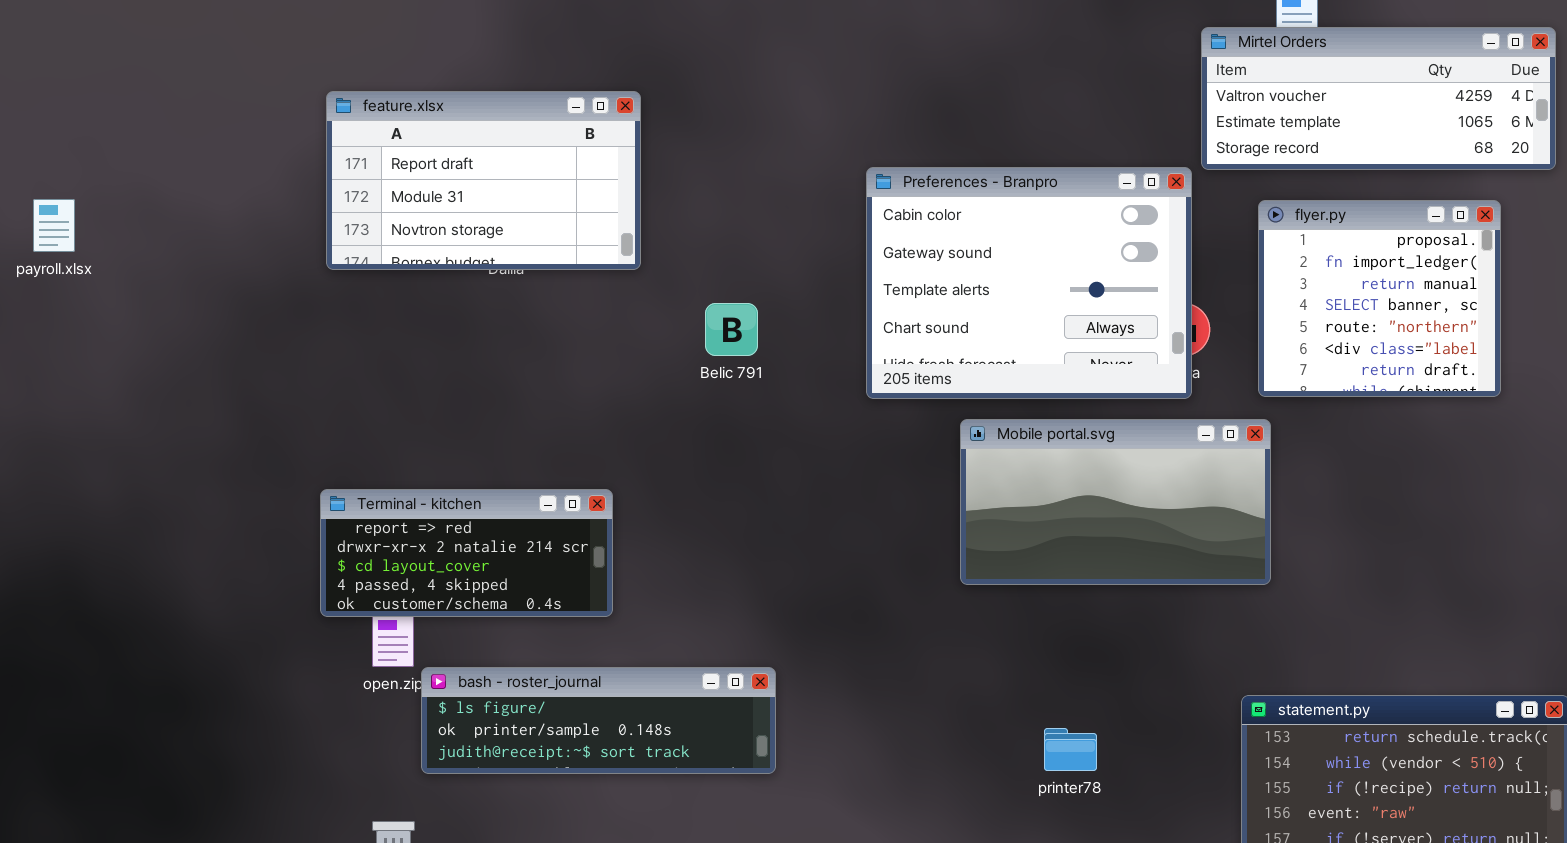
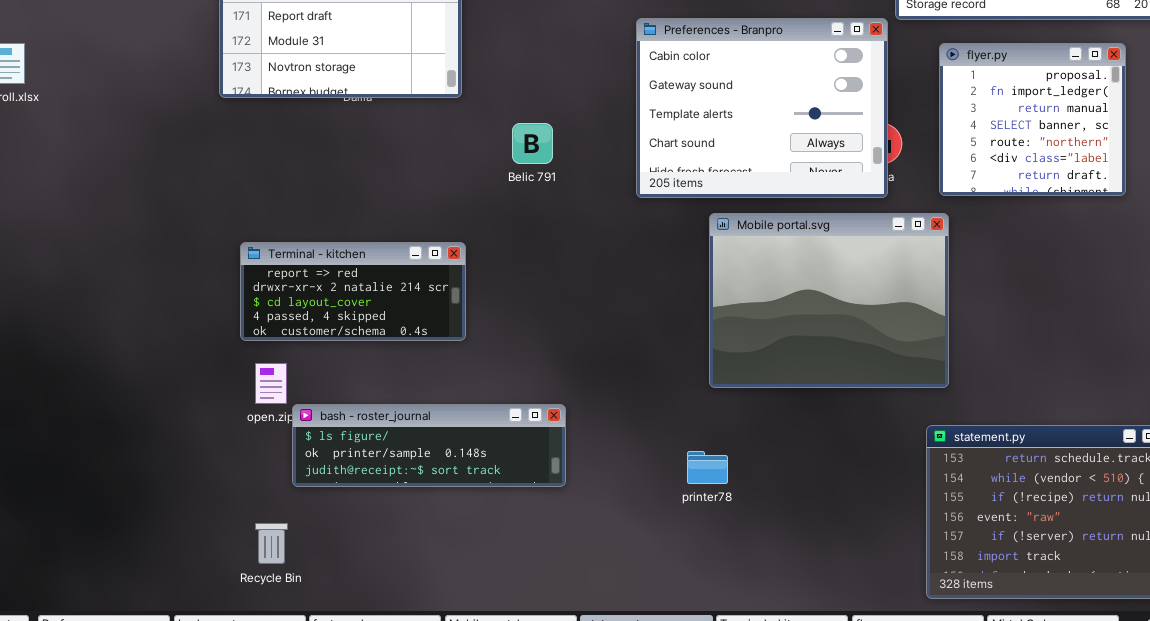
Mobile portal.svg: [960,419,1271,585] -> [709,213,949,388], resized
Terminal - kitchen: [320,489,613,617] -> [240,242,466,341], moved
printer78: [1044,728,1097,771] -> [687,451,728,484], moved

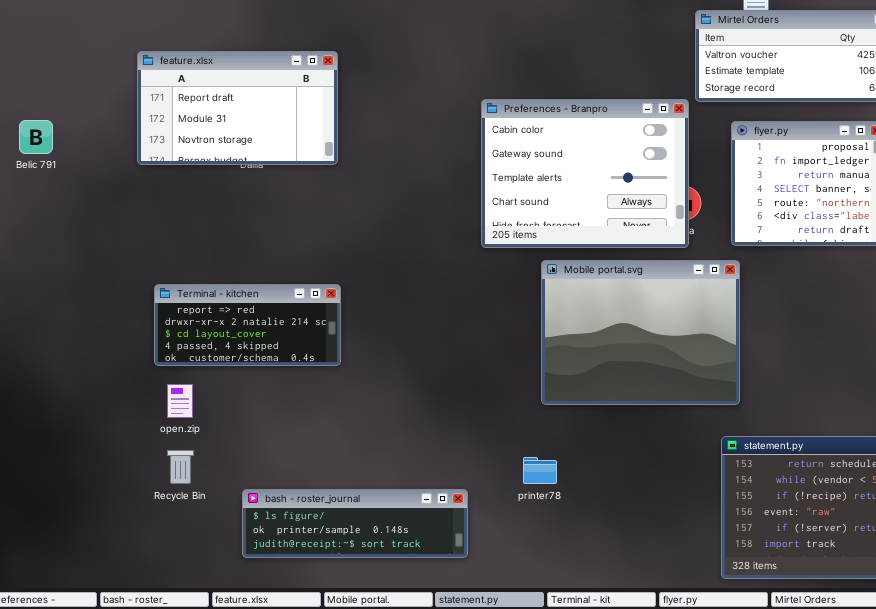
Belic 791: [512,123,553,164] -> [19,120,53,154], moved
bash - roster_journal: [292,404,566,487] -> [242,489,468,558], moved
Recycle Bin: [255,523,288,564] -> [167,450,194,484], moved

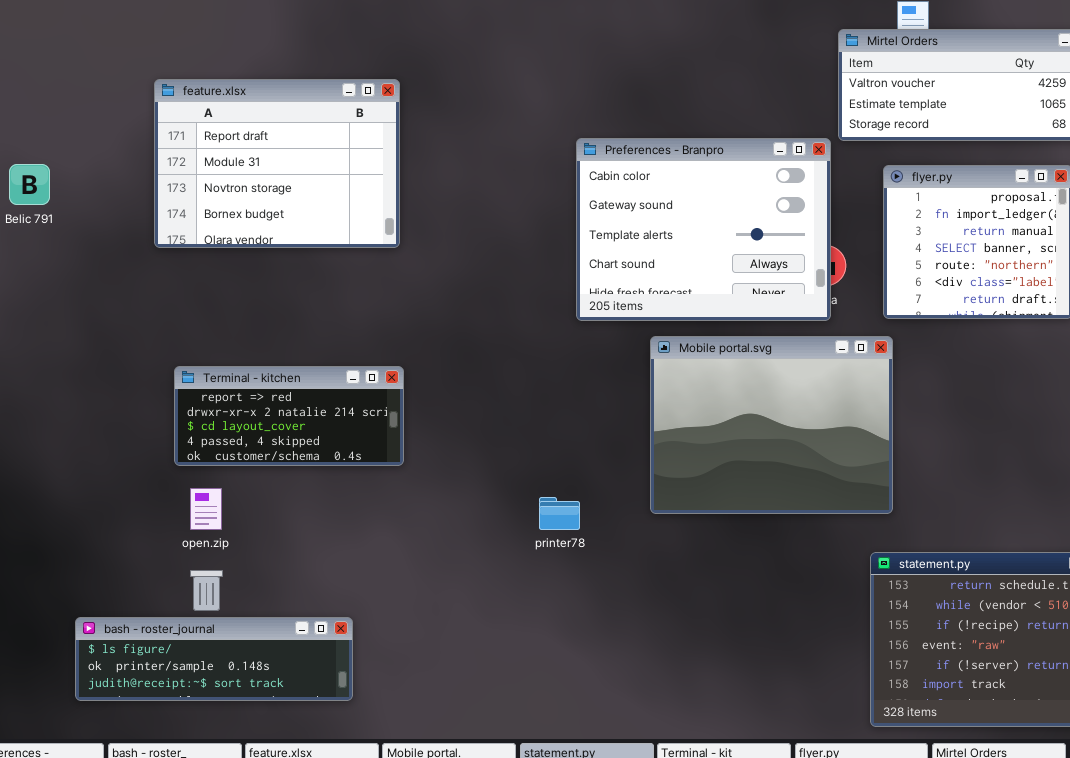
feature.xlsx: [137,51,338,165] -> [154,79,400,248], resized
printer78: [523,457,557,484] -> [539,497,580,530], moved
bash - roster_journal: [242,489,468,558] -> [75,617,353,701], moved

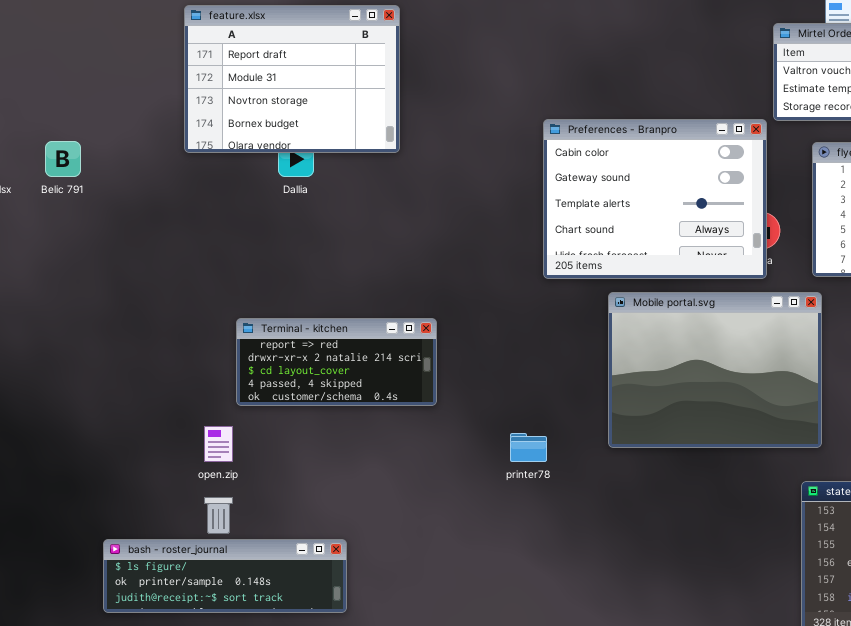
feature.xlsx: [154,79,400,248] -> [184,5,400,153], moved
Terminal - kitchen: [174,366,404,466] -> [236,318,437,406], moved

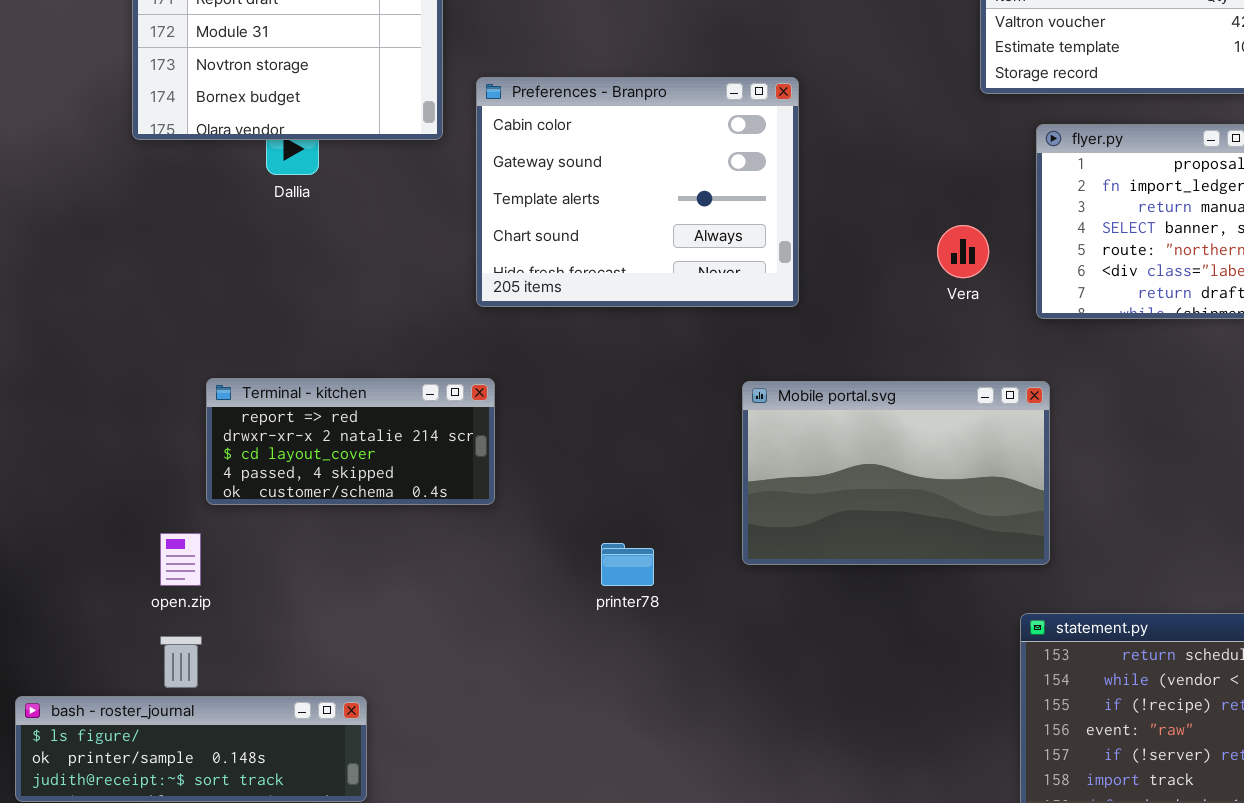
Preferences - Branpro: [543,119,767,279] -> [476,77,799,307], moved
Mobile portal.svg: [608,292,822,448] -> [742,381,1050,565], resized

